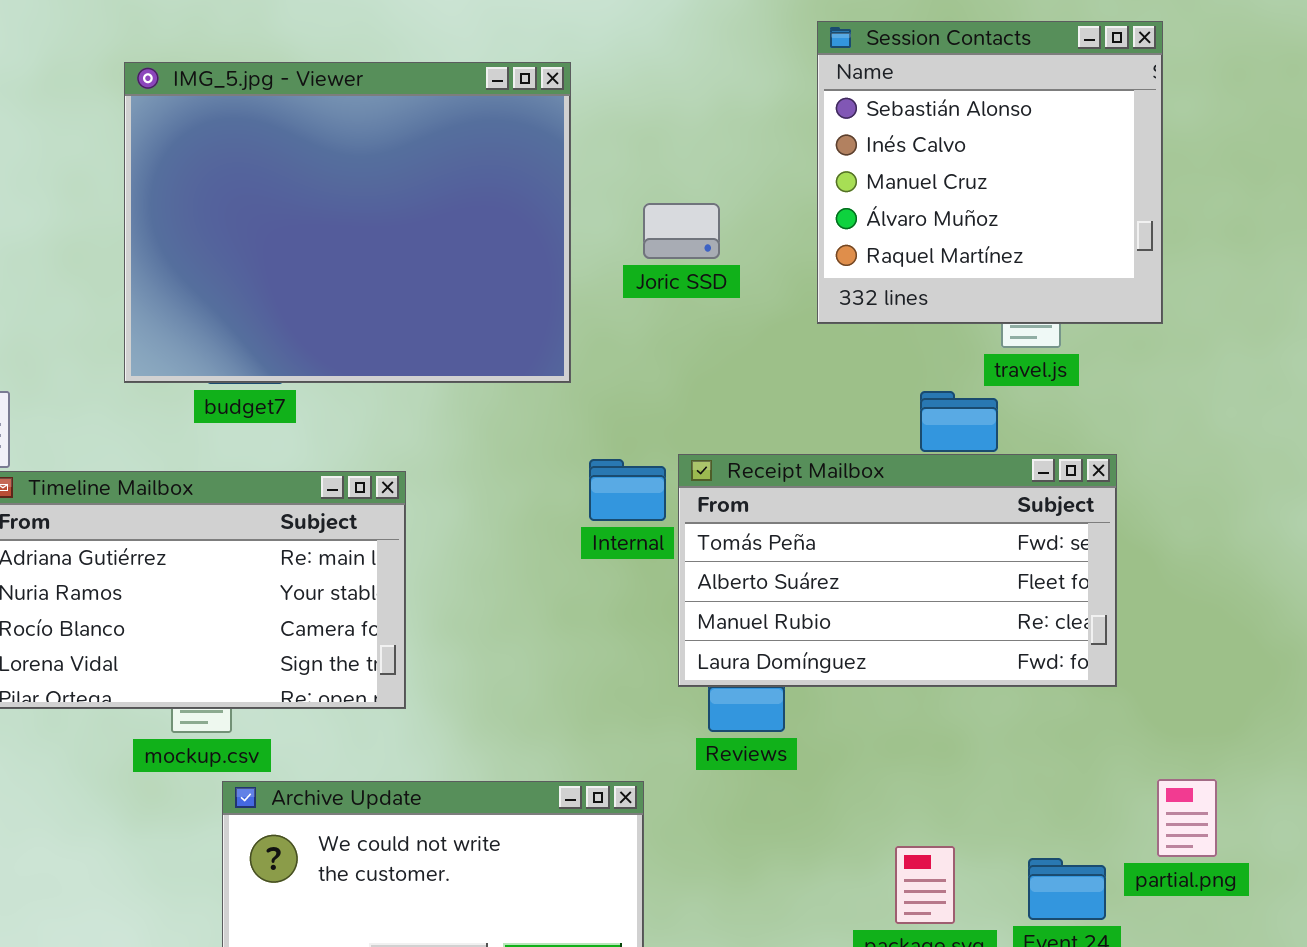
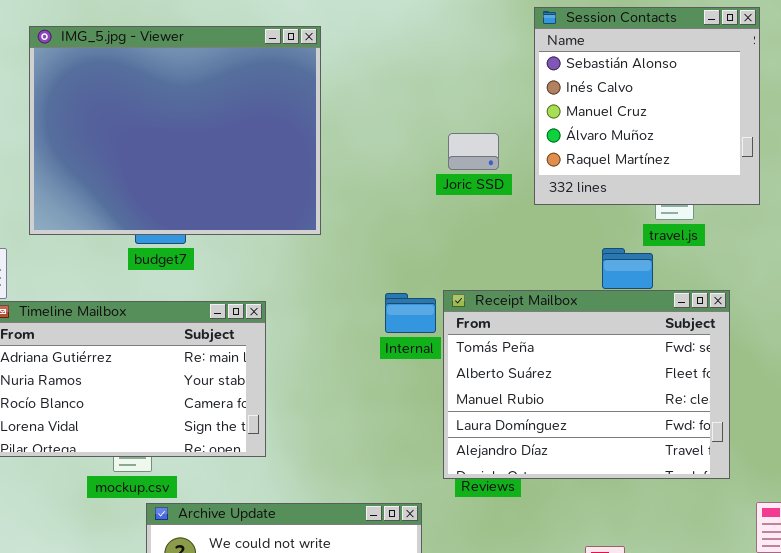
IMG_5.jpg - Viewer: [124,62,571,383] -> [29,26,321,235], moved
Joric SSD: [643,203,720,259] -> [448,133,499,170], moved
Receipt Mailbox: [678,454,1117,687] -> [443,290,730,479], resized

